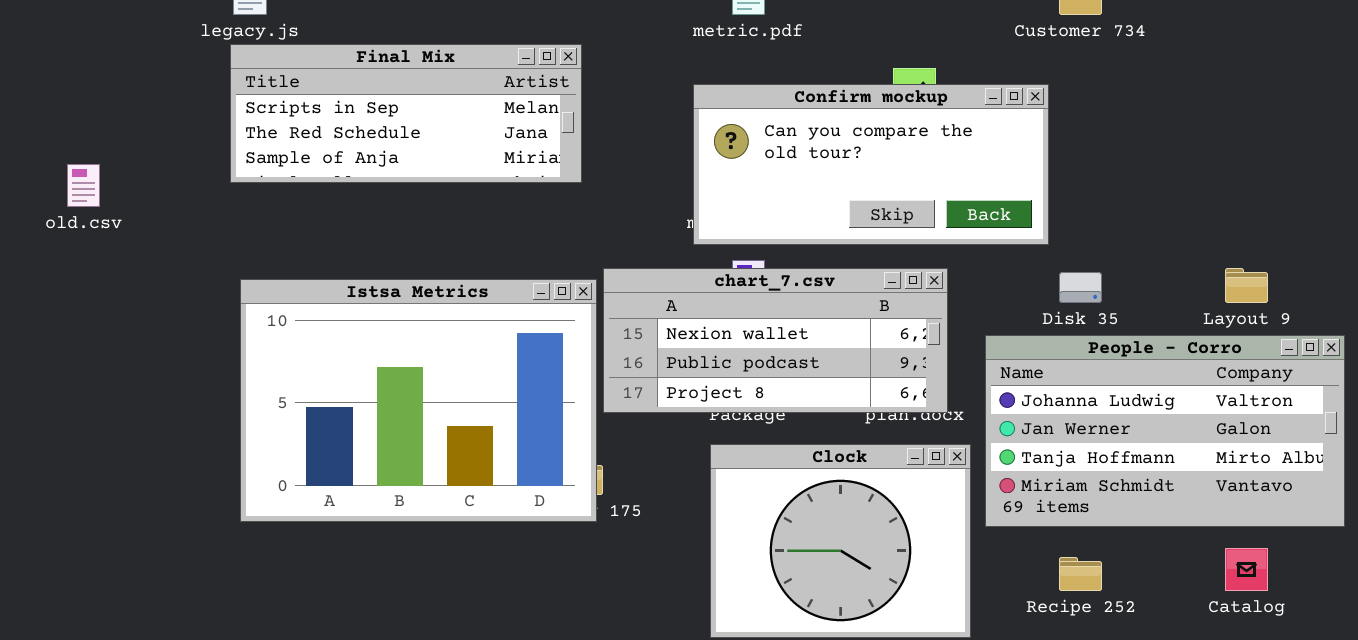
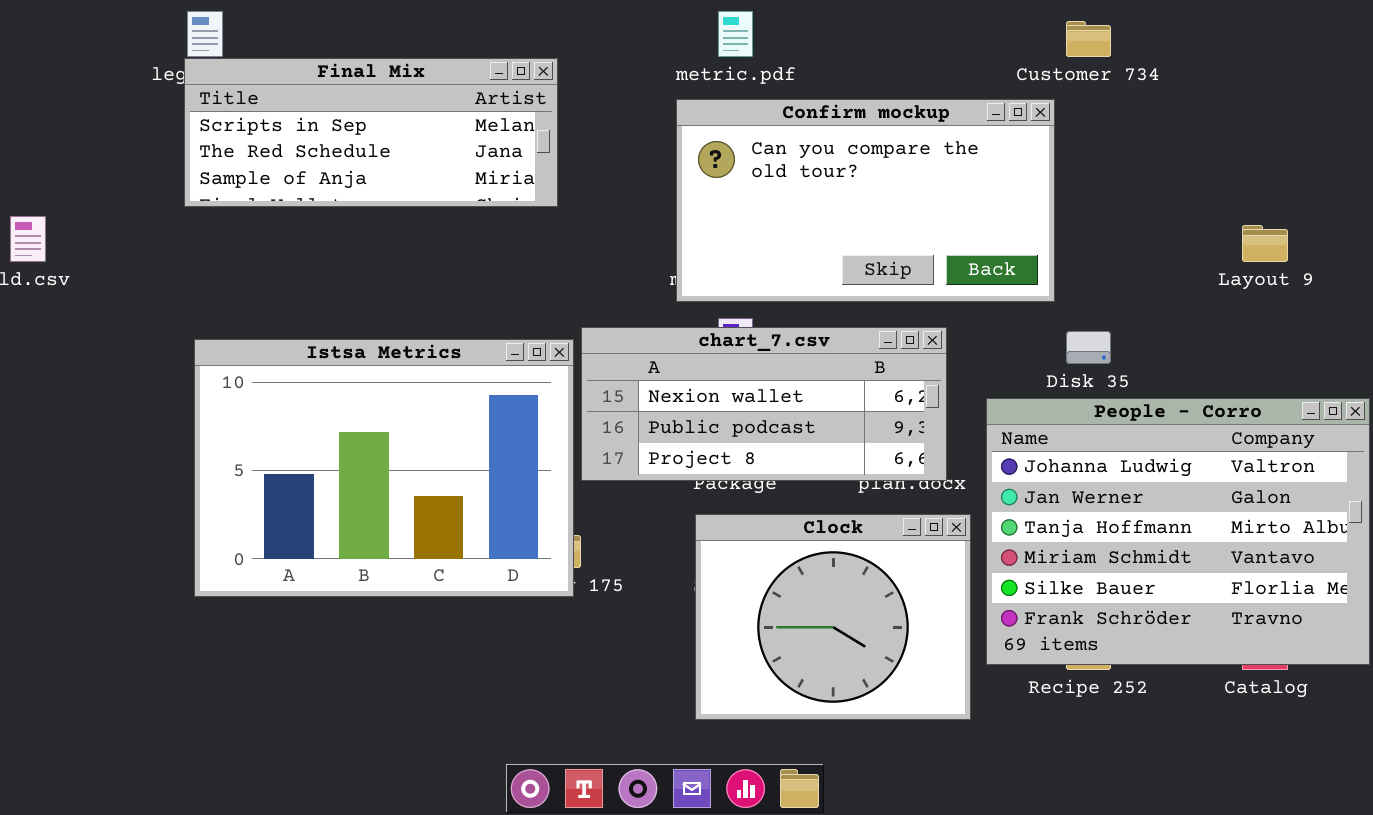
Final Mix: [230,44,582,183] -> [184,58,558,207], moved
Confirm mockup: [693,84,1049,245] -> [676,99,1055,302], resized
Layout 9: [1225,268,1268,303] -> [1242,225,1288,262], moved
People - Corro: [985,335,1345,527] -> [986,398,1370,665], resized

